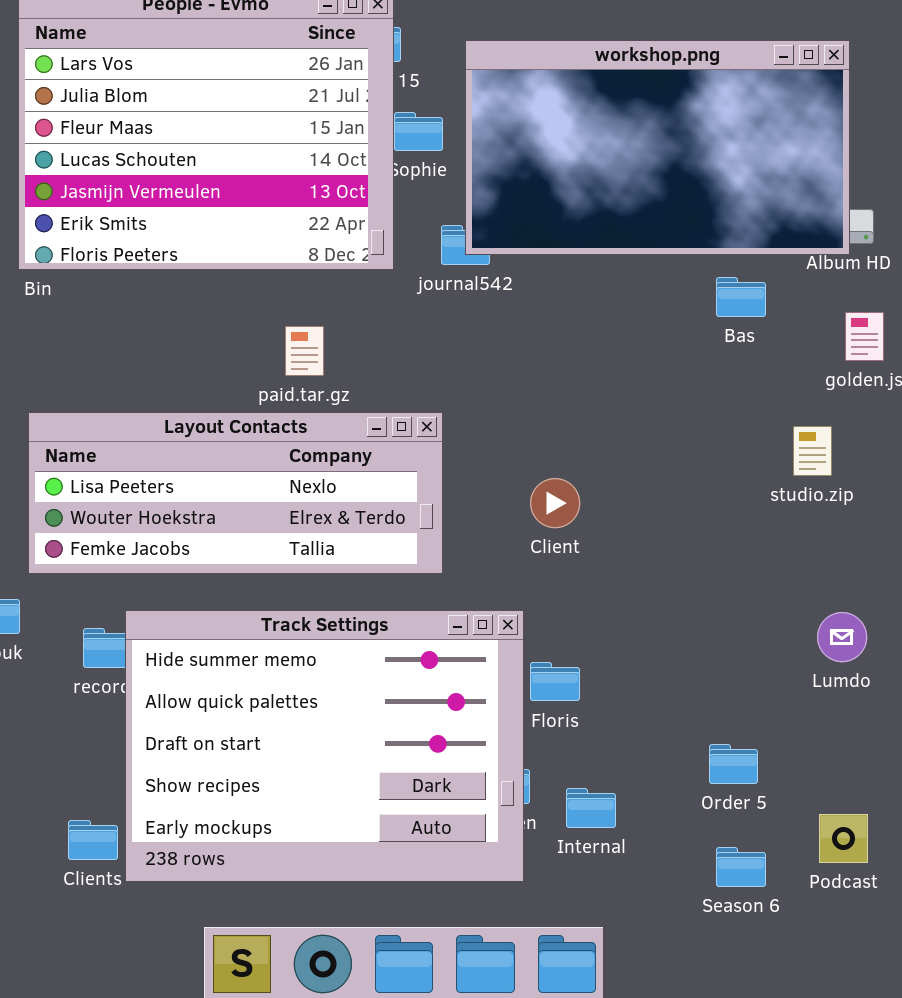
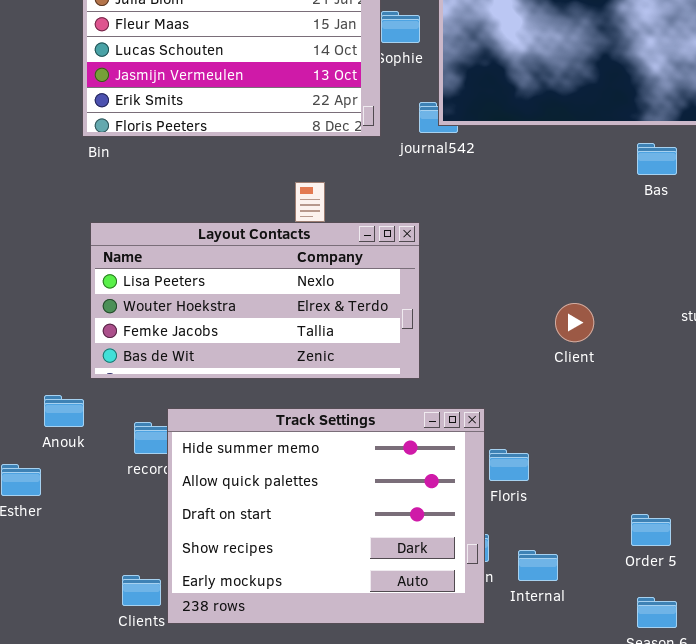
Layout Contacts: [28,412,443,574] -> [90,222,420,379], resized
Client: [530,478,580,528] -> [555,303,594,342], moved

